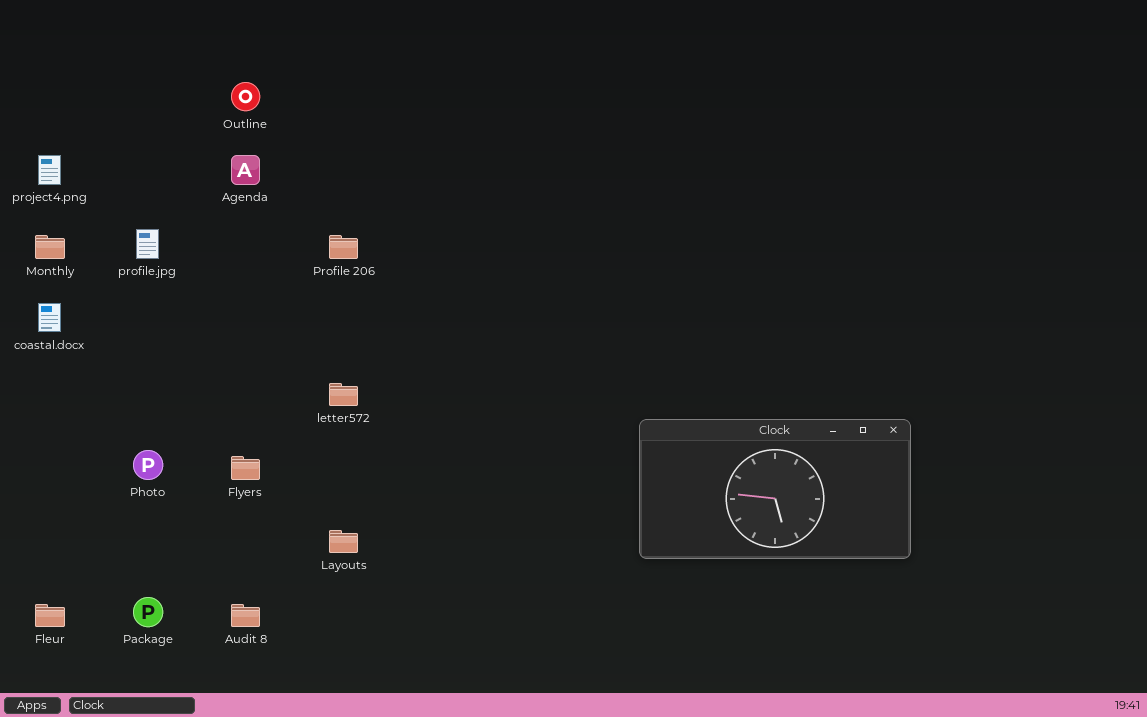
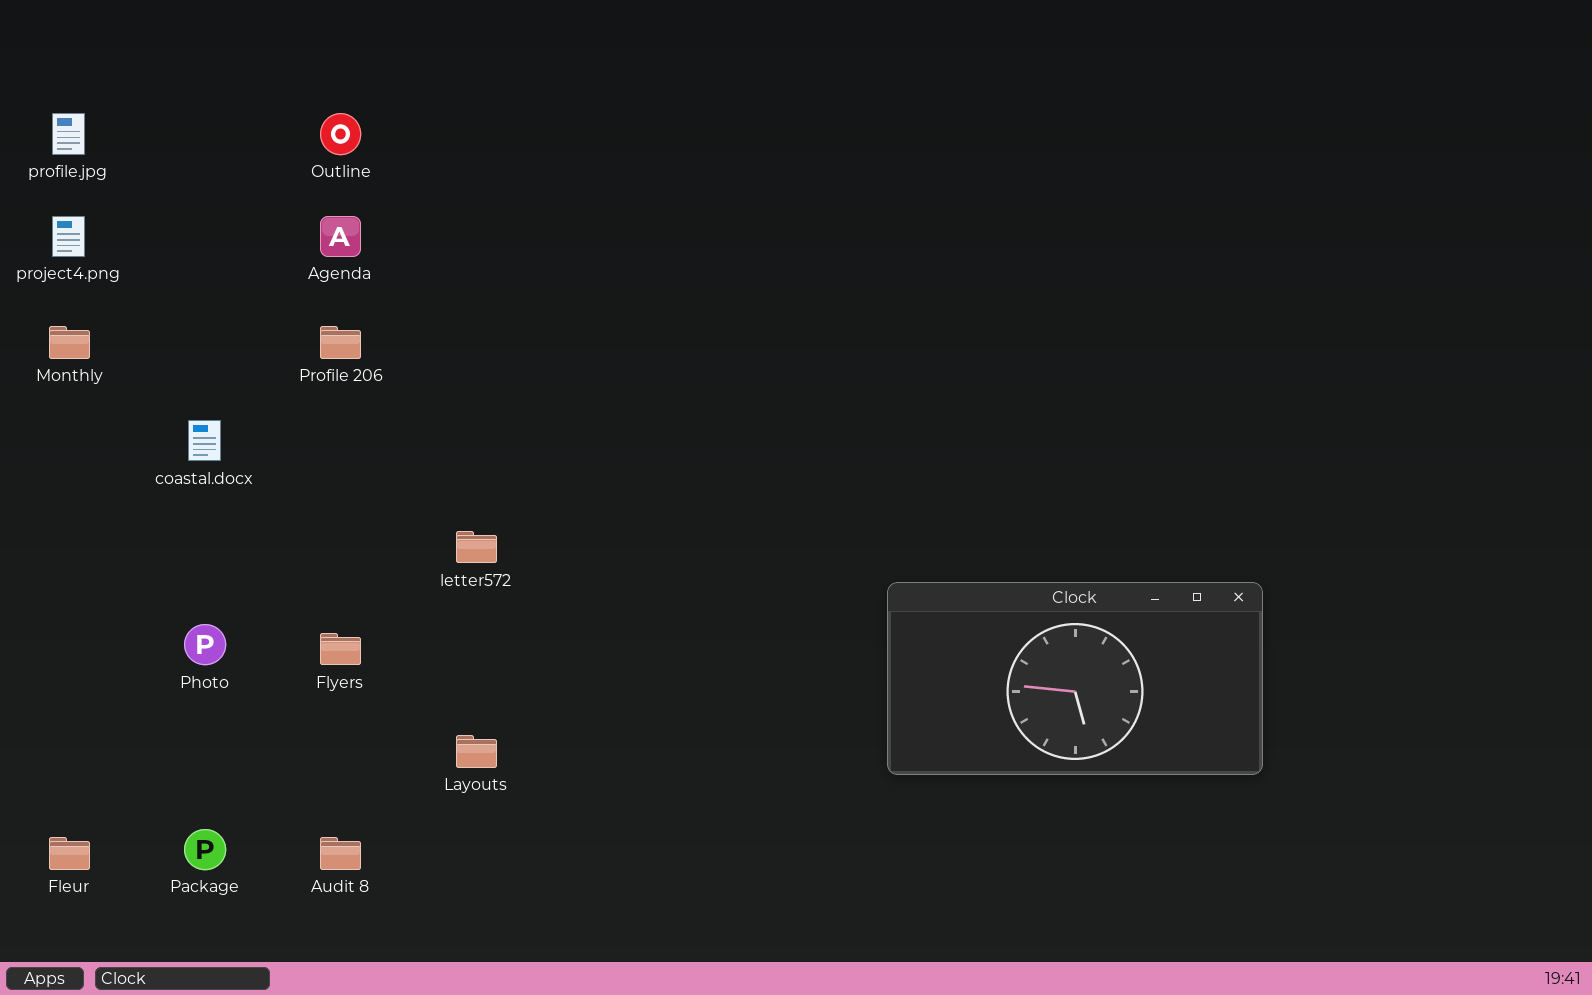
profile.jpg: [136,229,159,259] -> [52,113,85,155], moved
Profile 206: [329,235,358,259] -> [320,326,361,359], moved
coastal.docx: [38,303,61,332] -> [188,420,221,461], moved

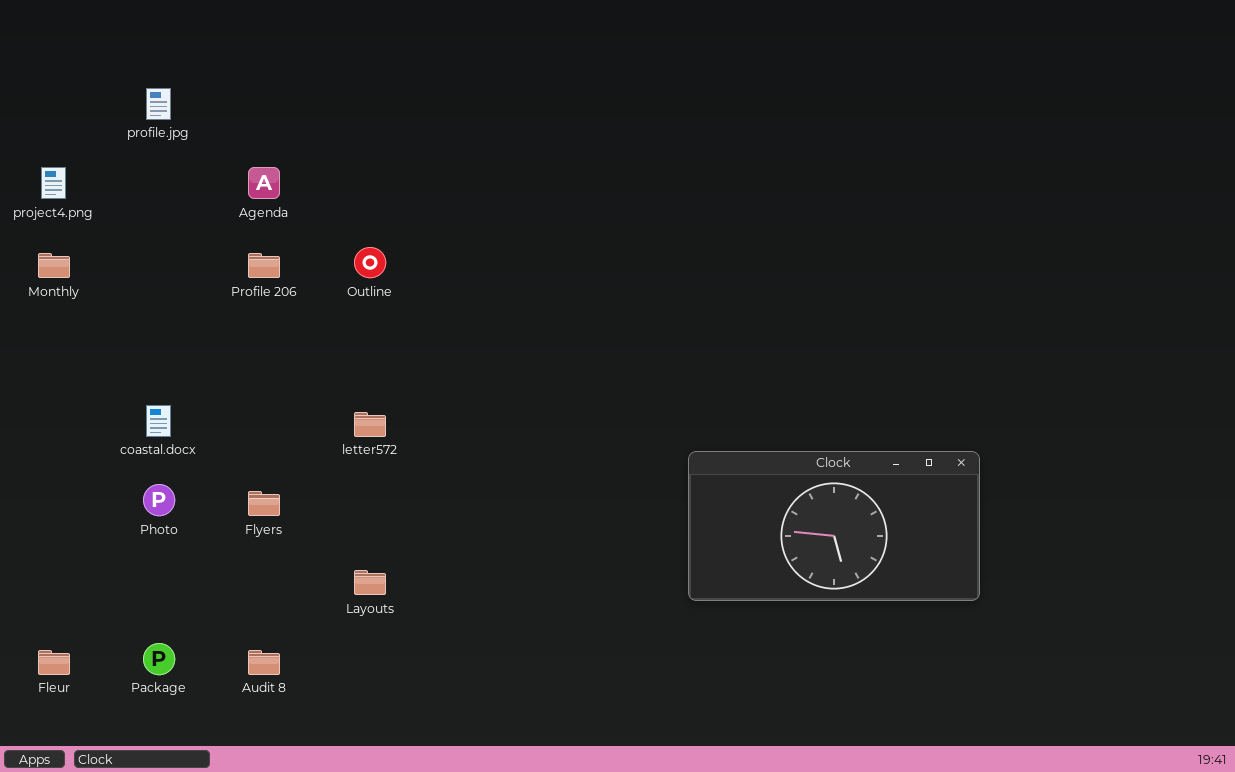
profile.jpg: [52,113,85,155] -> [146,88,171,120], moved
Outline: [320,113,361,155] -> [354,247,386,278], moved
coastal.docx: [188,420,221,461] -> [146,405,171,437], moved

